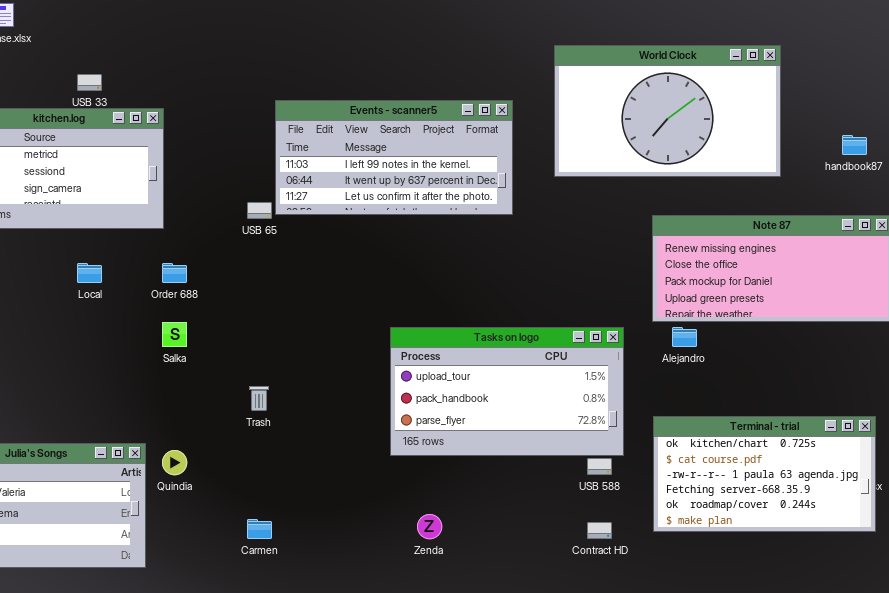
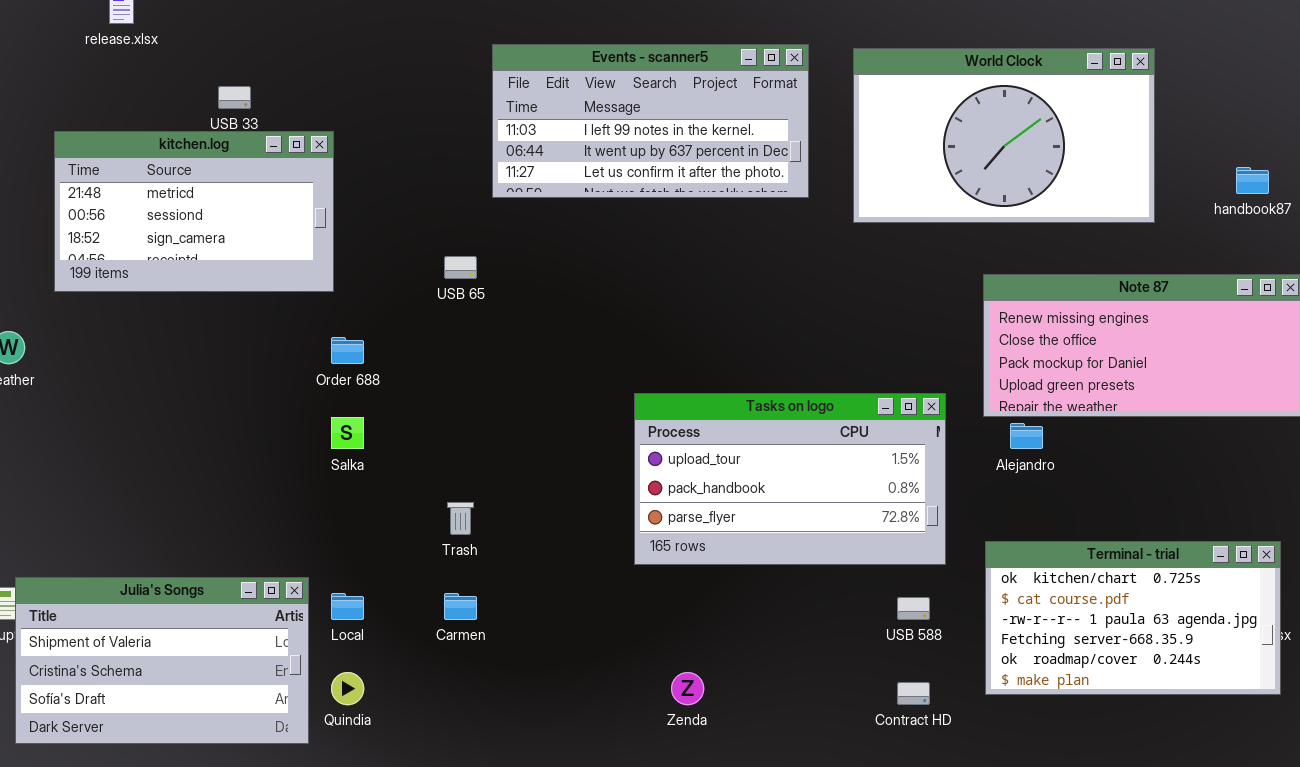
Events - scanner5: [275,100,513,215] -> [492,44,809,198], moved
Local: [77,263,102,283] -> [331,593,364,620], moved
Tasks on logo: [390,327,624,456] -> [634,393,946,565], moved
Quindia: [162,450,187,475] -> [331,672,364,705], moved
Carmen: [247,519,272,539] -> [444,593,477,620], moved

